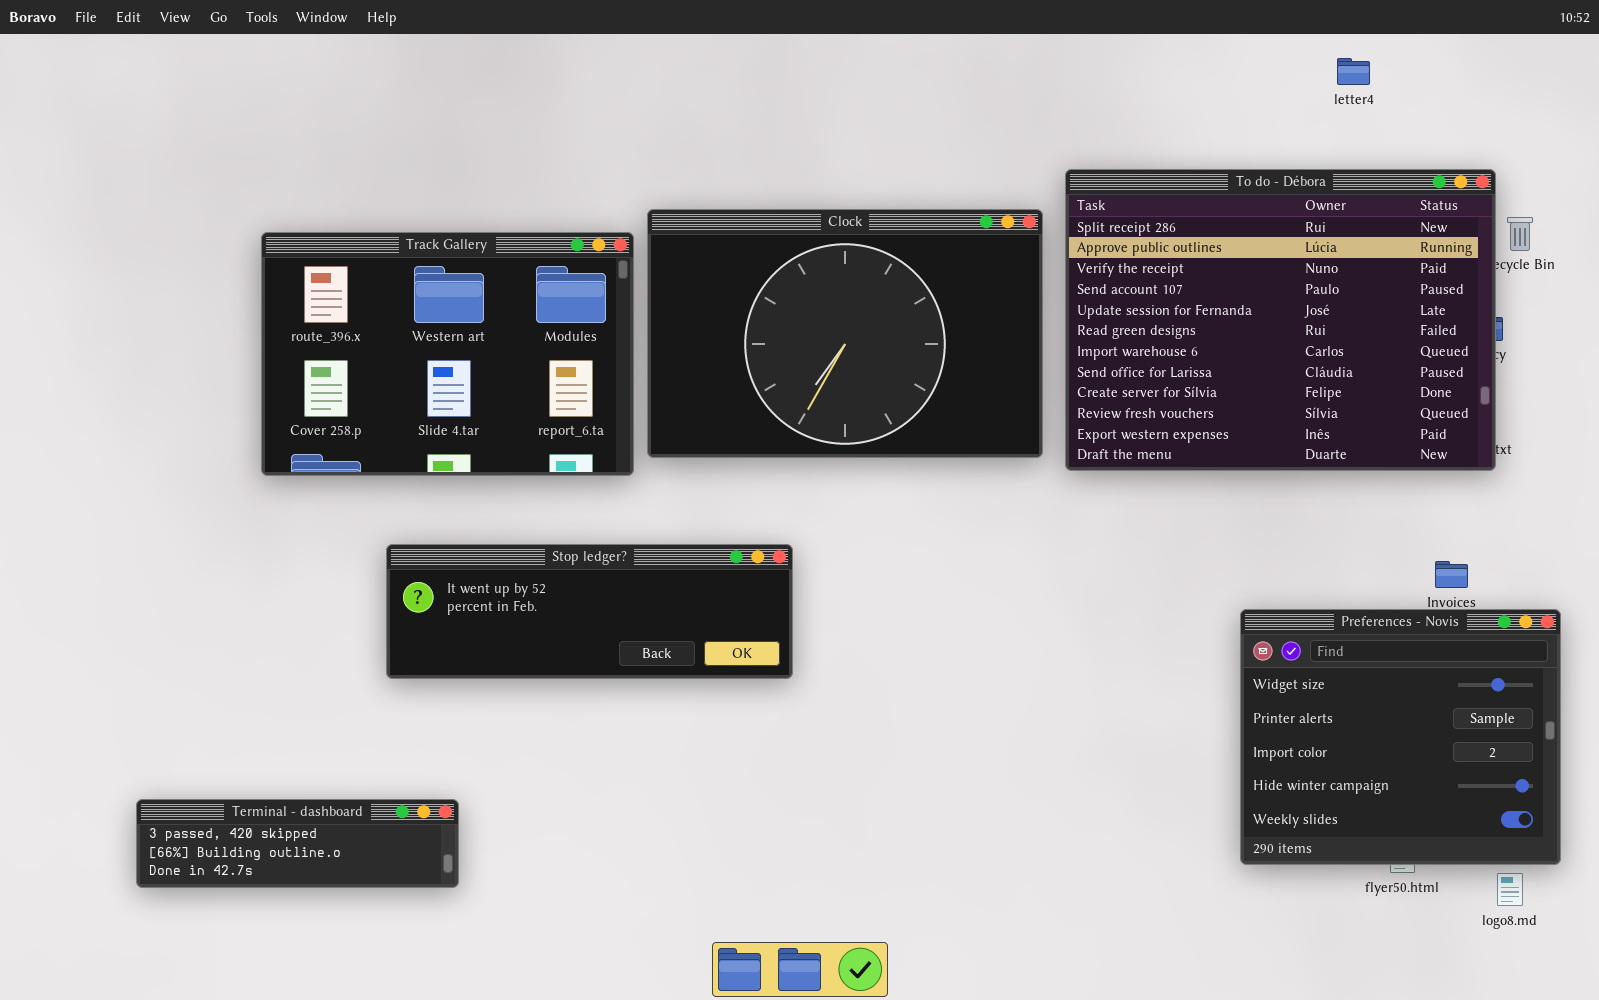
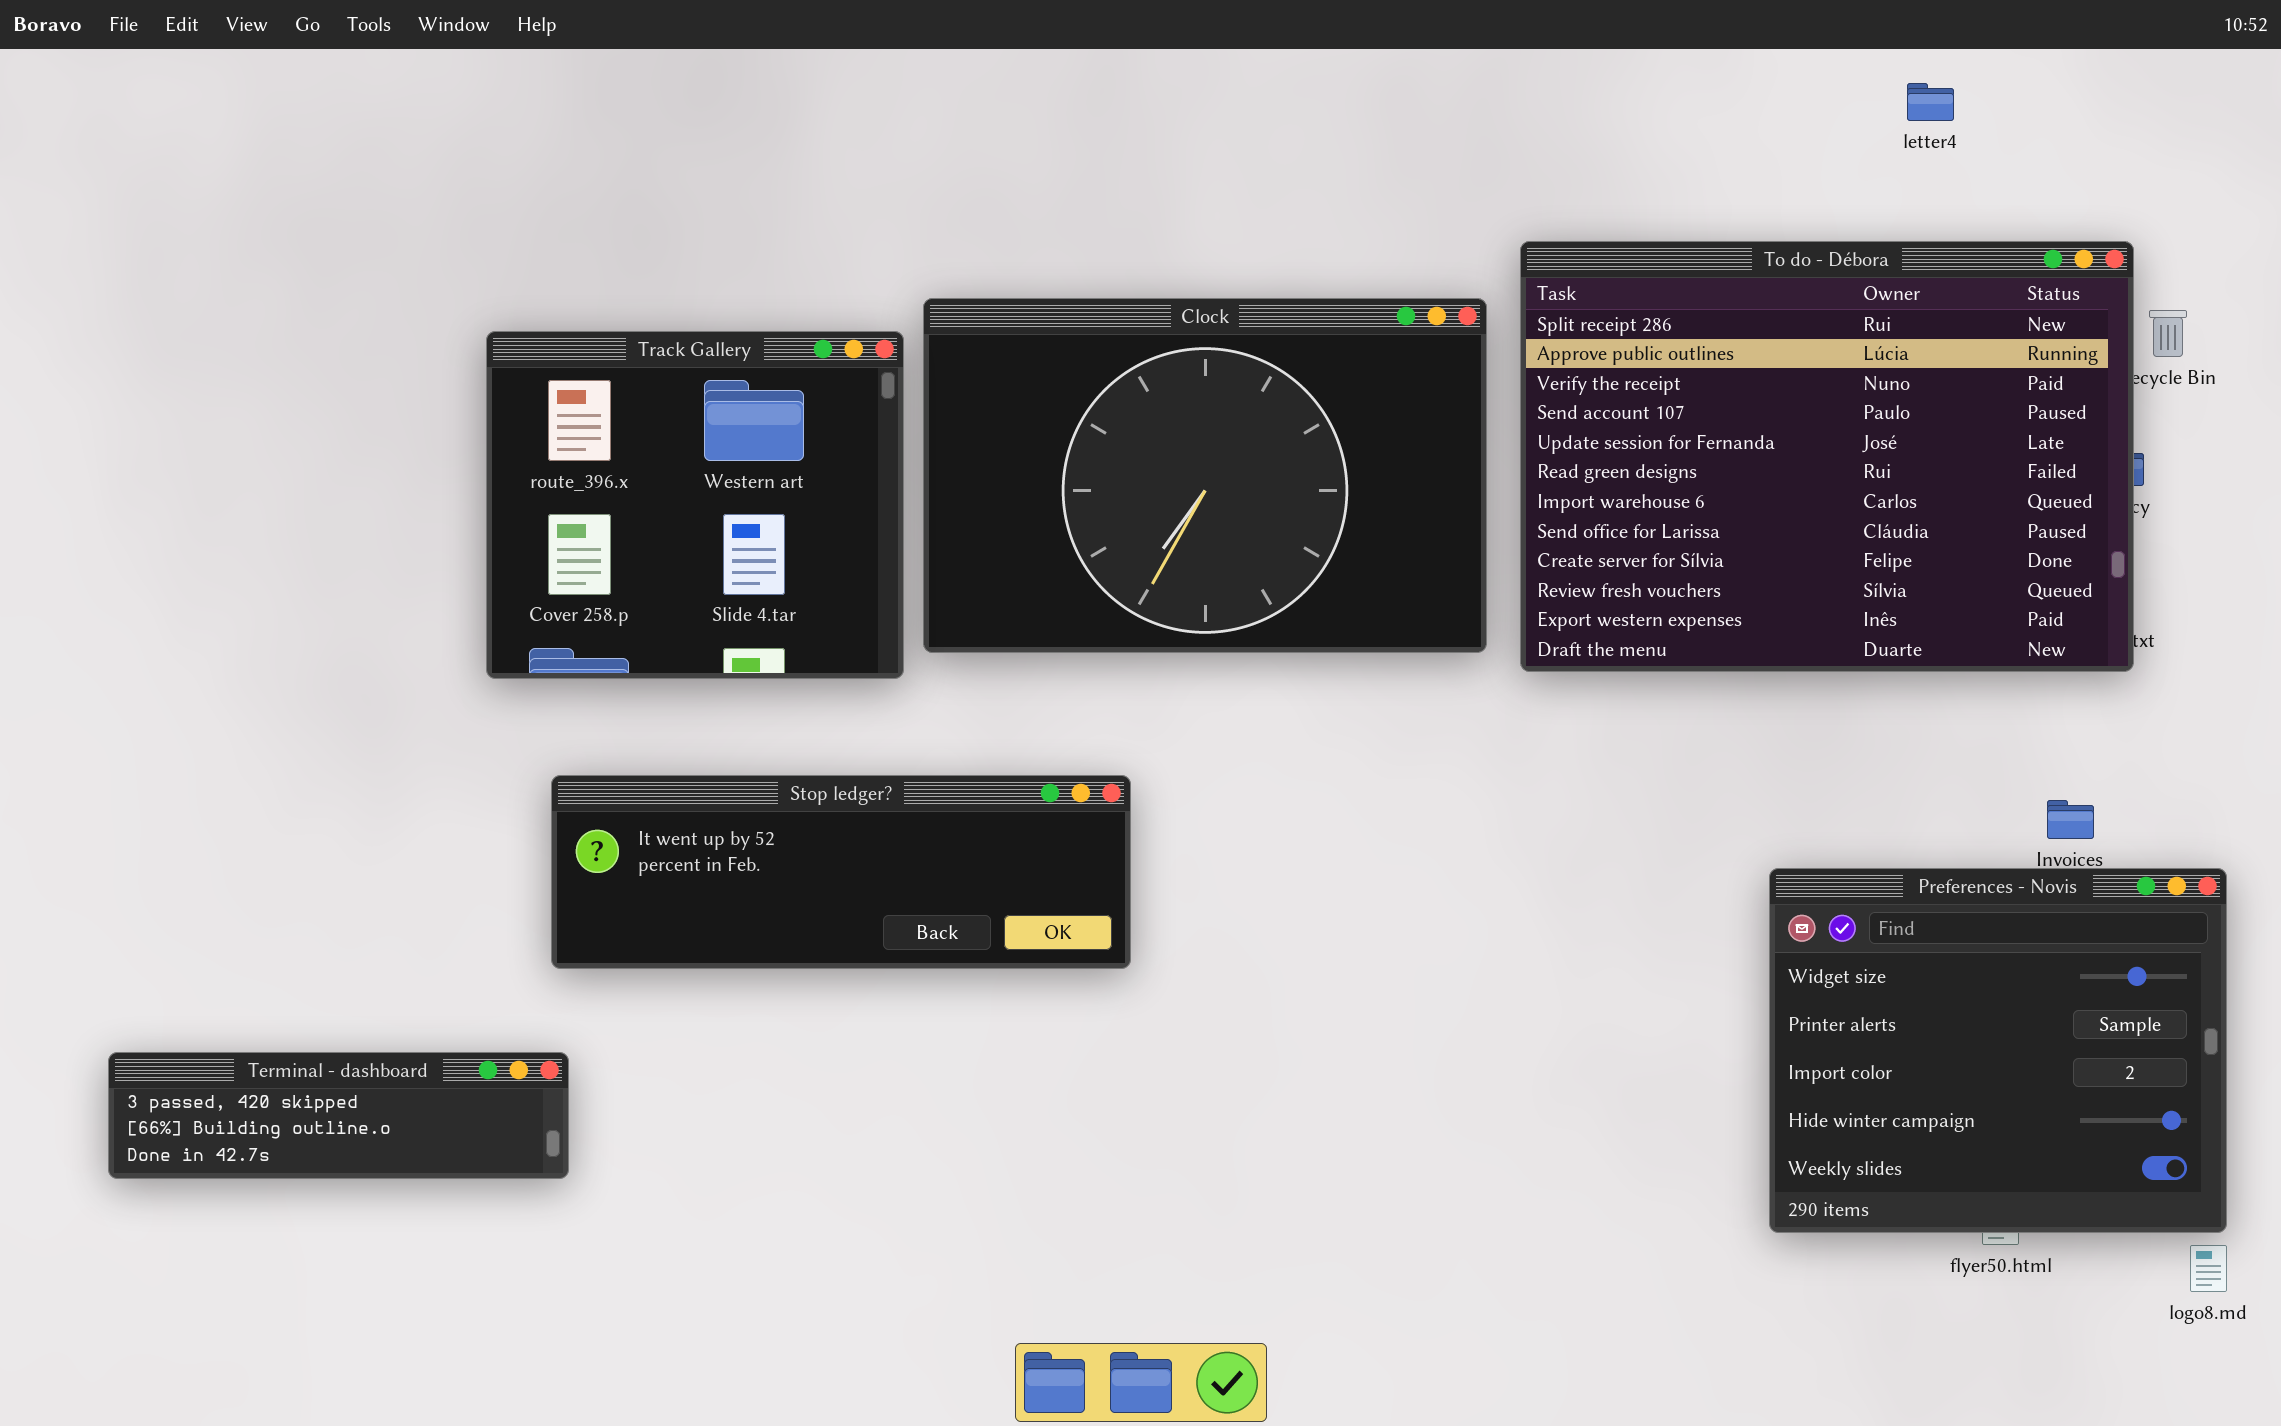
Track Gallery: [261,232,634,476] -> [486,331,904,679], resized
Terminal - dashboard: [136,799,459,888] -> [108,1052,569,1179], moved
logo8.md: [1497,873,1523,906] -> [2190,1245,2227,1292], moved

